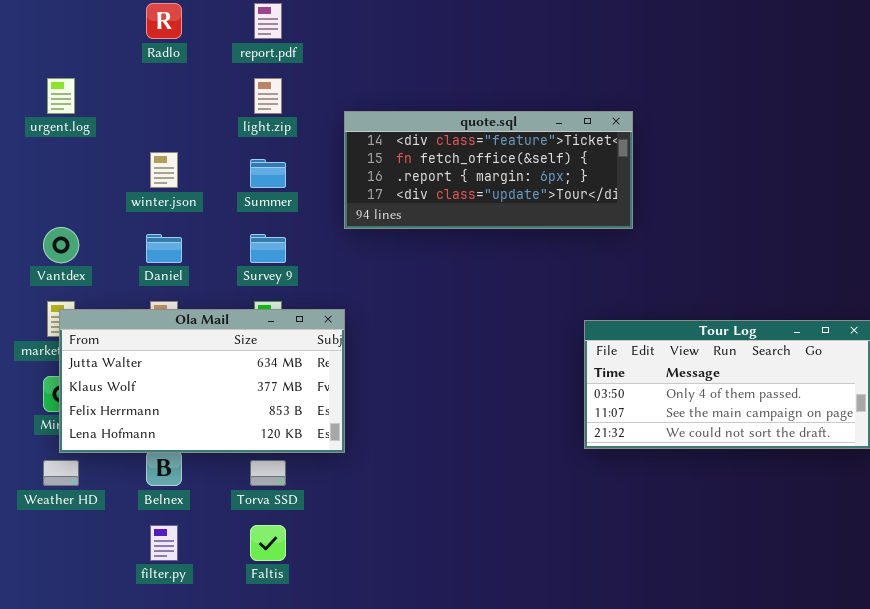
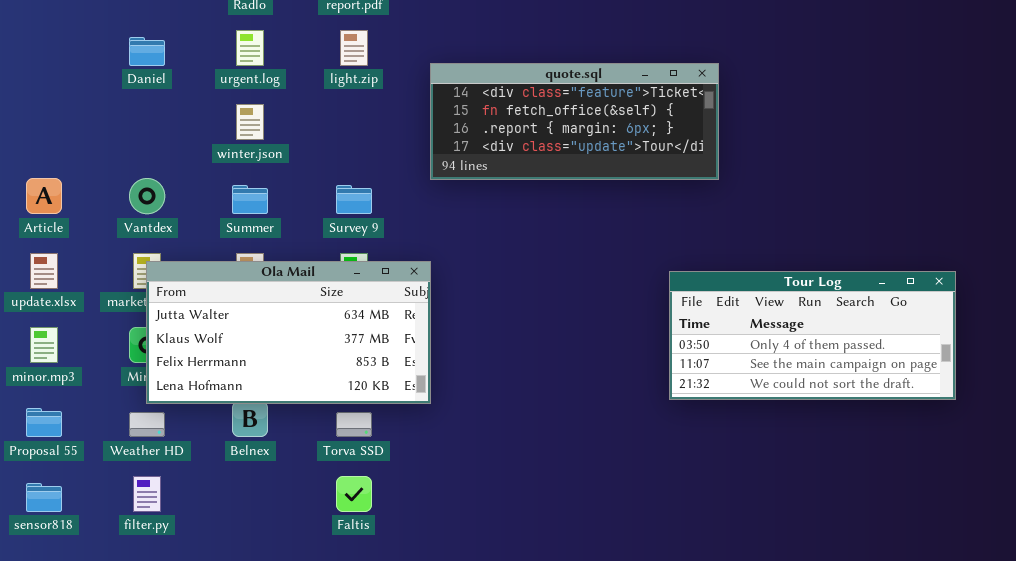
urgent.log: [47,78,75,114] -> [236,30,264,66], moved
Summer: [250,159,286,188] -> [232,185,268,214], moved
Daniel: [146,234,182,263] -> [129,37,165,66], moved
filter.py: [150,525,178,561] -> [133,476,161,512], moved

